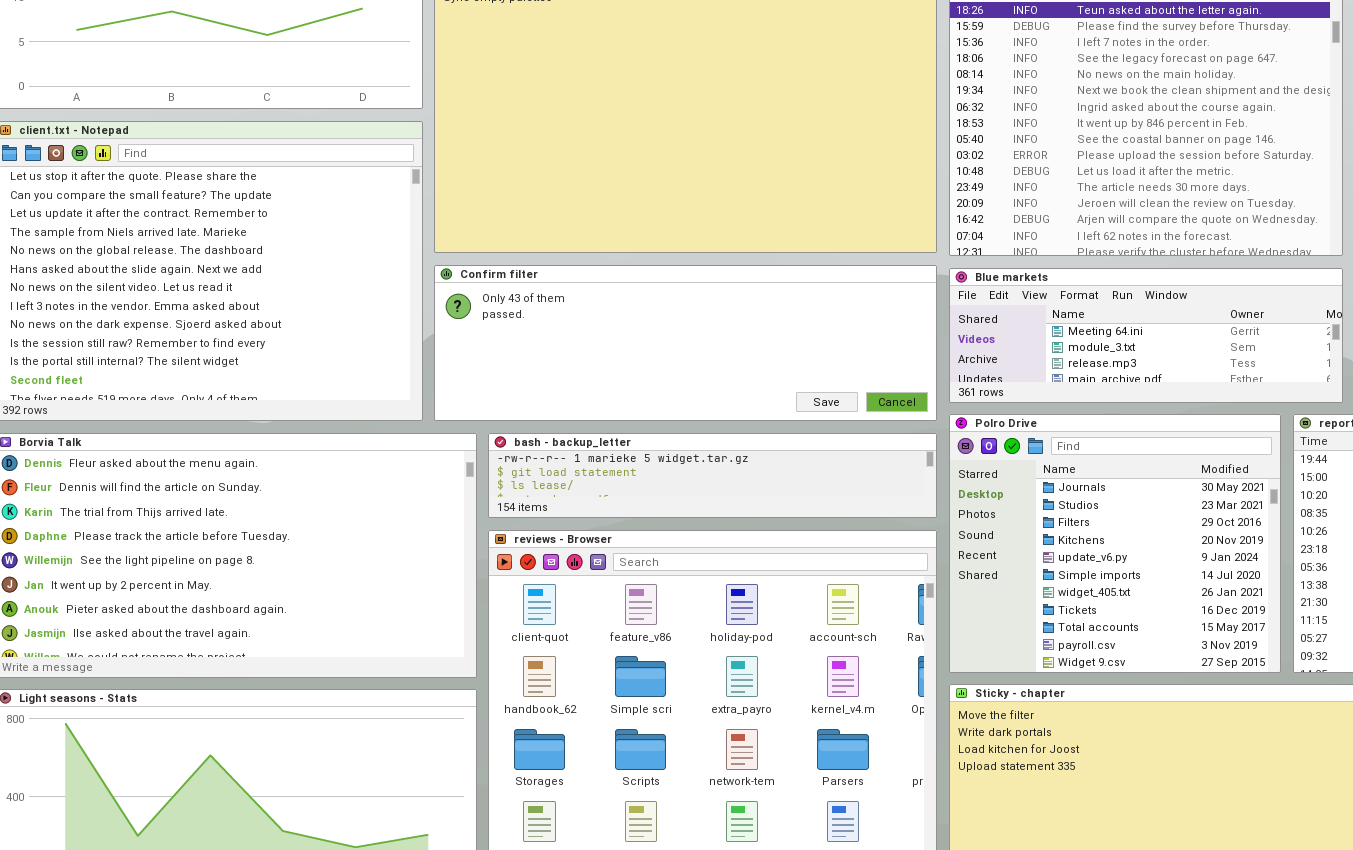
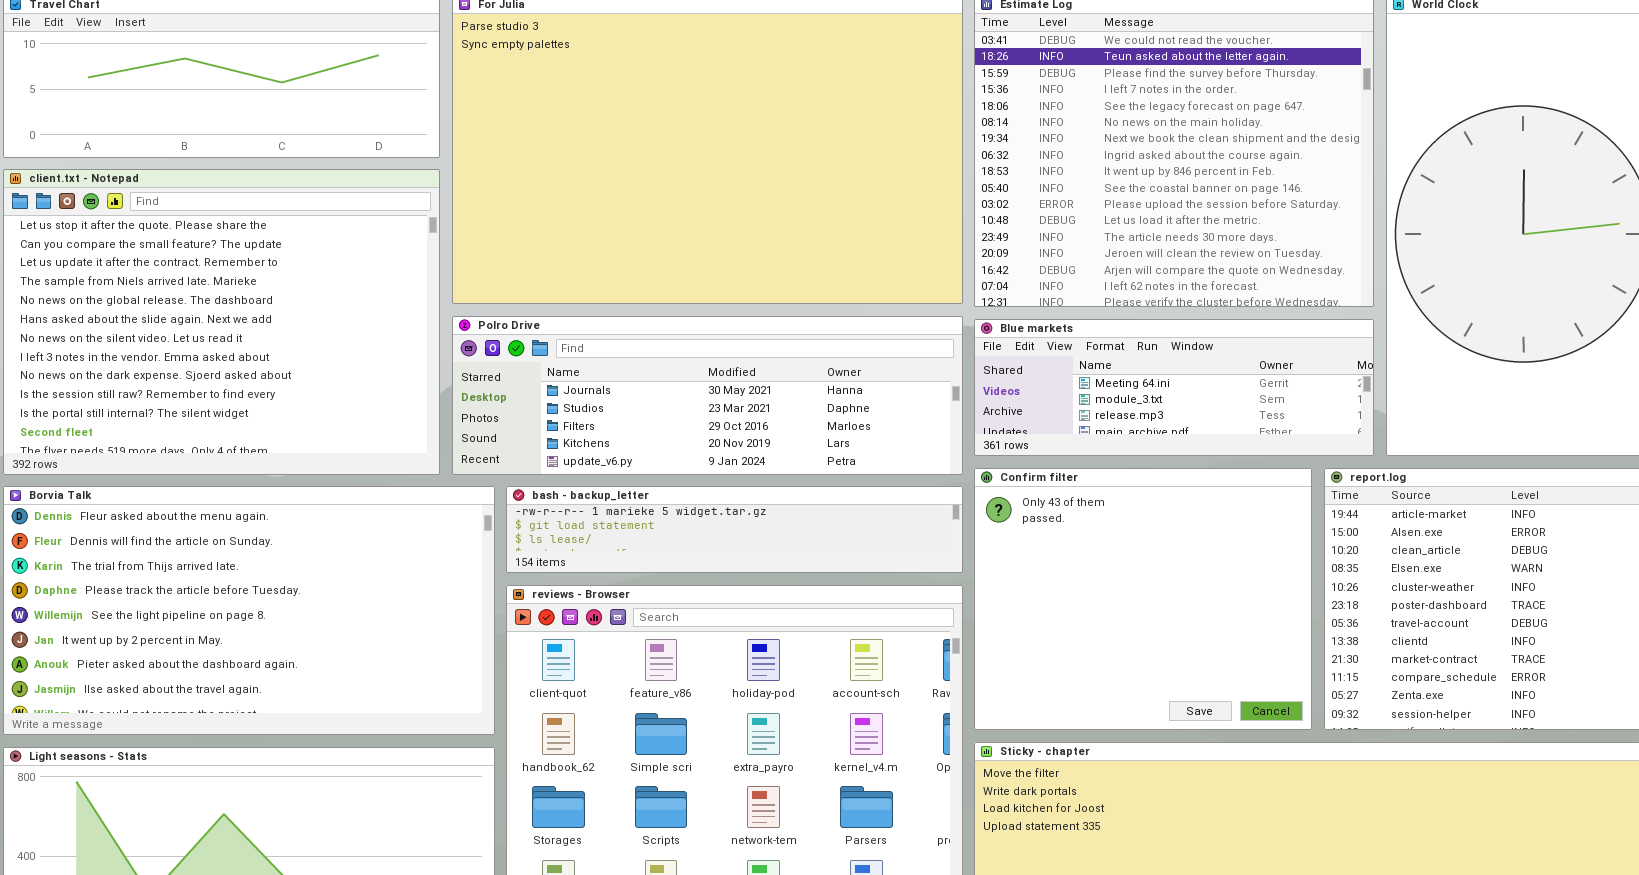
Confirm filter: [434,265,937,421] -> [974,468,1312,730], moved, resized
Polro Drive: [949,414,1281,673] -> [452,316,963,475], moved, resized

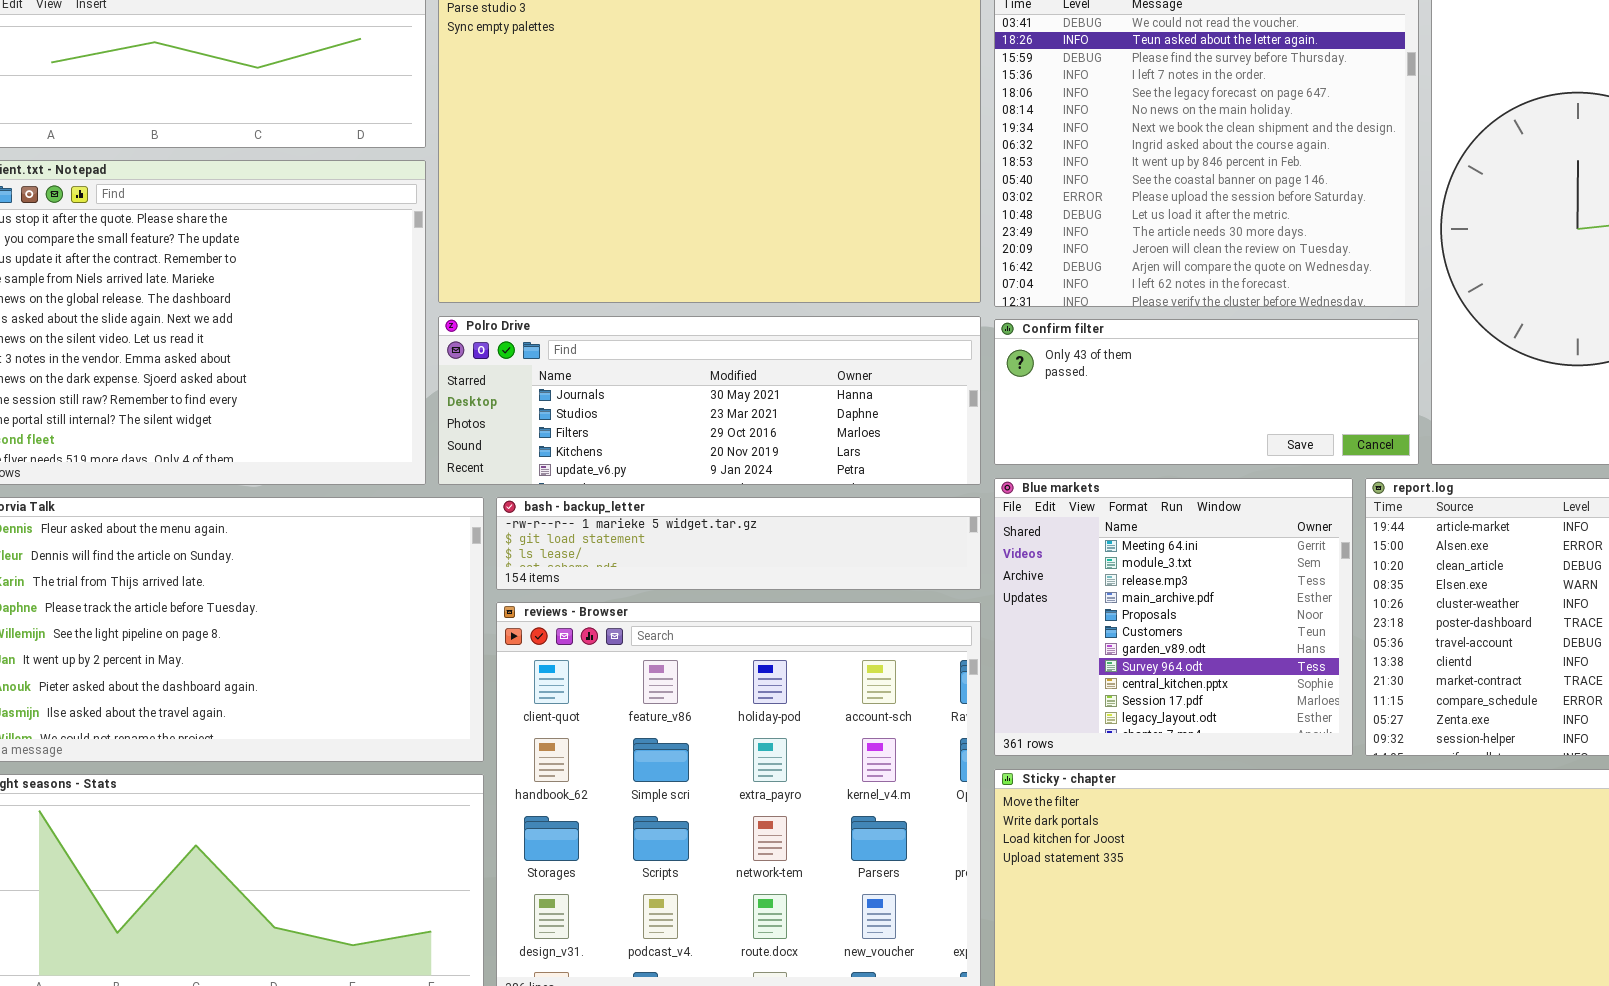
Blue markets: [974,319,1374,456] -> [994,478,1353,756], moved, resized
Confirm filter: [974,468,1312,730] -> [994,319,1419,465], moved, resized

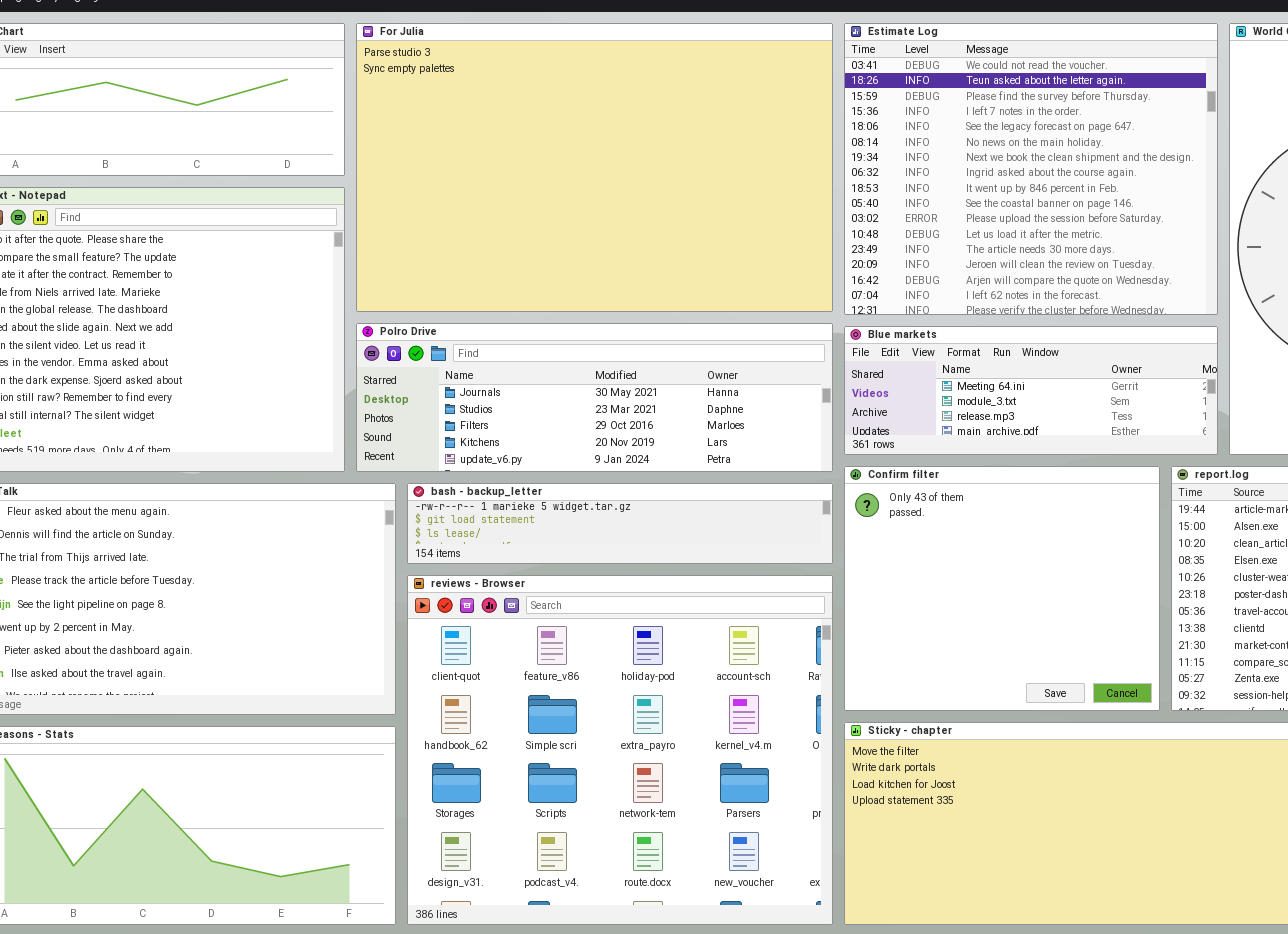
Confirm filter: [994,319,1419,465] -> [844,466,1160,711], moved, resized
Blue markets: [994,478,1353,756] -> [844,326,1218,455], moved, resized

